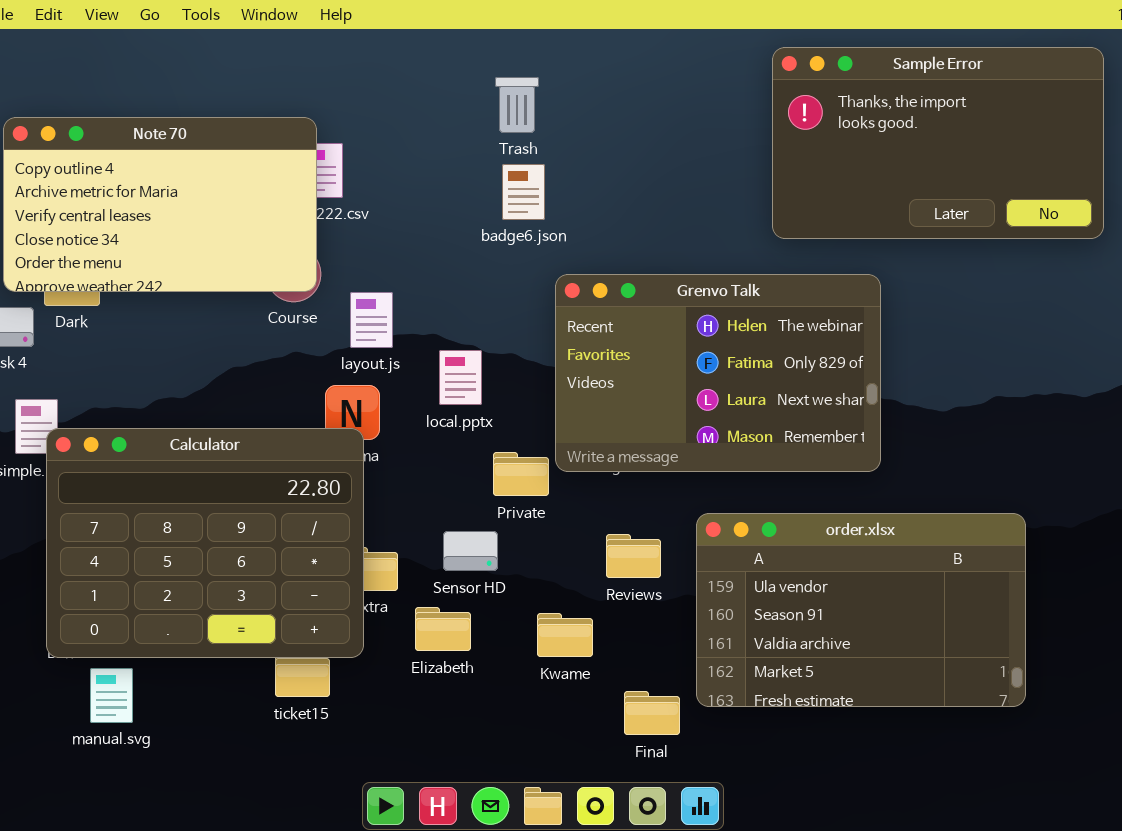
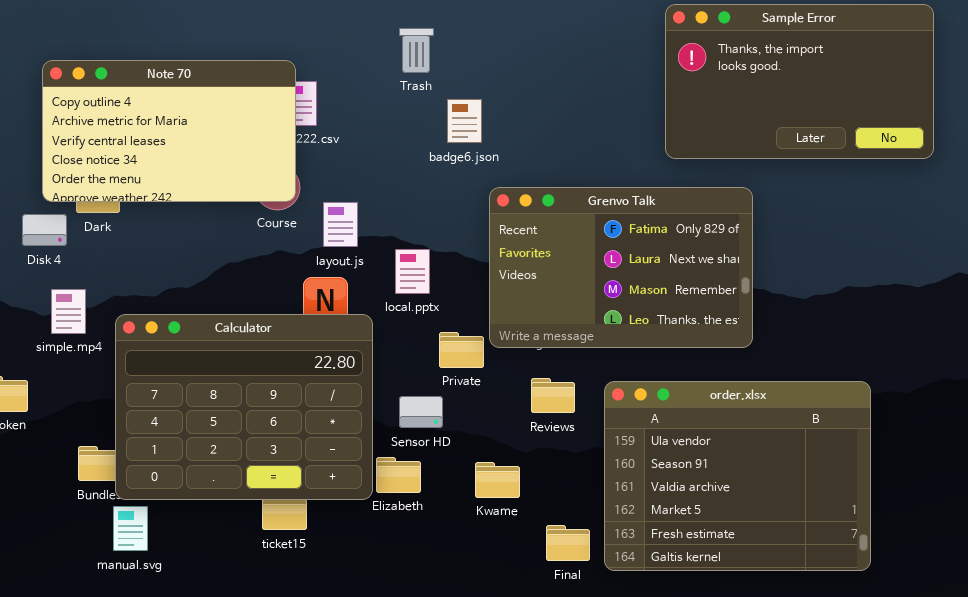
Trash: [495,77,539,133] -> [399,28,434,73], moved
Grenvo Talk: [555,274,881,472] -> [489,187,753,348], scrolled down 1 row
Calculator: [46,428,364,658] -> [115,314,373,500], moved
order.xlsx: [696,513,1026,707] -> [604,381,871,571], resized
Reviews: [606,534,661,578] -> [531,378,575,413], moved

